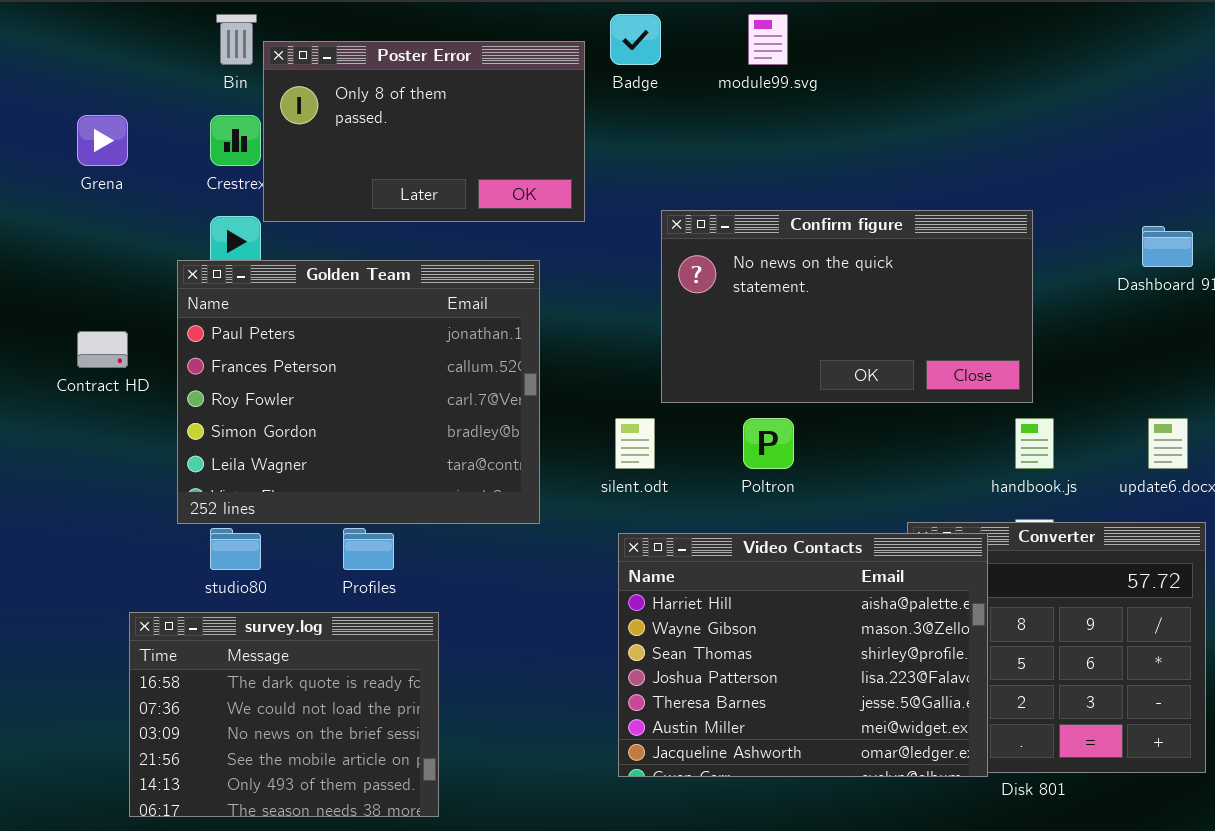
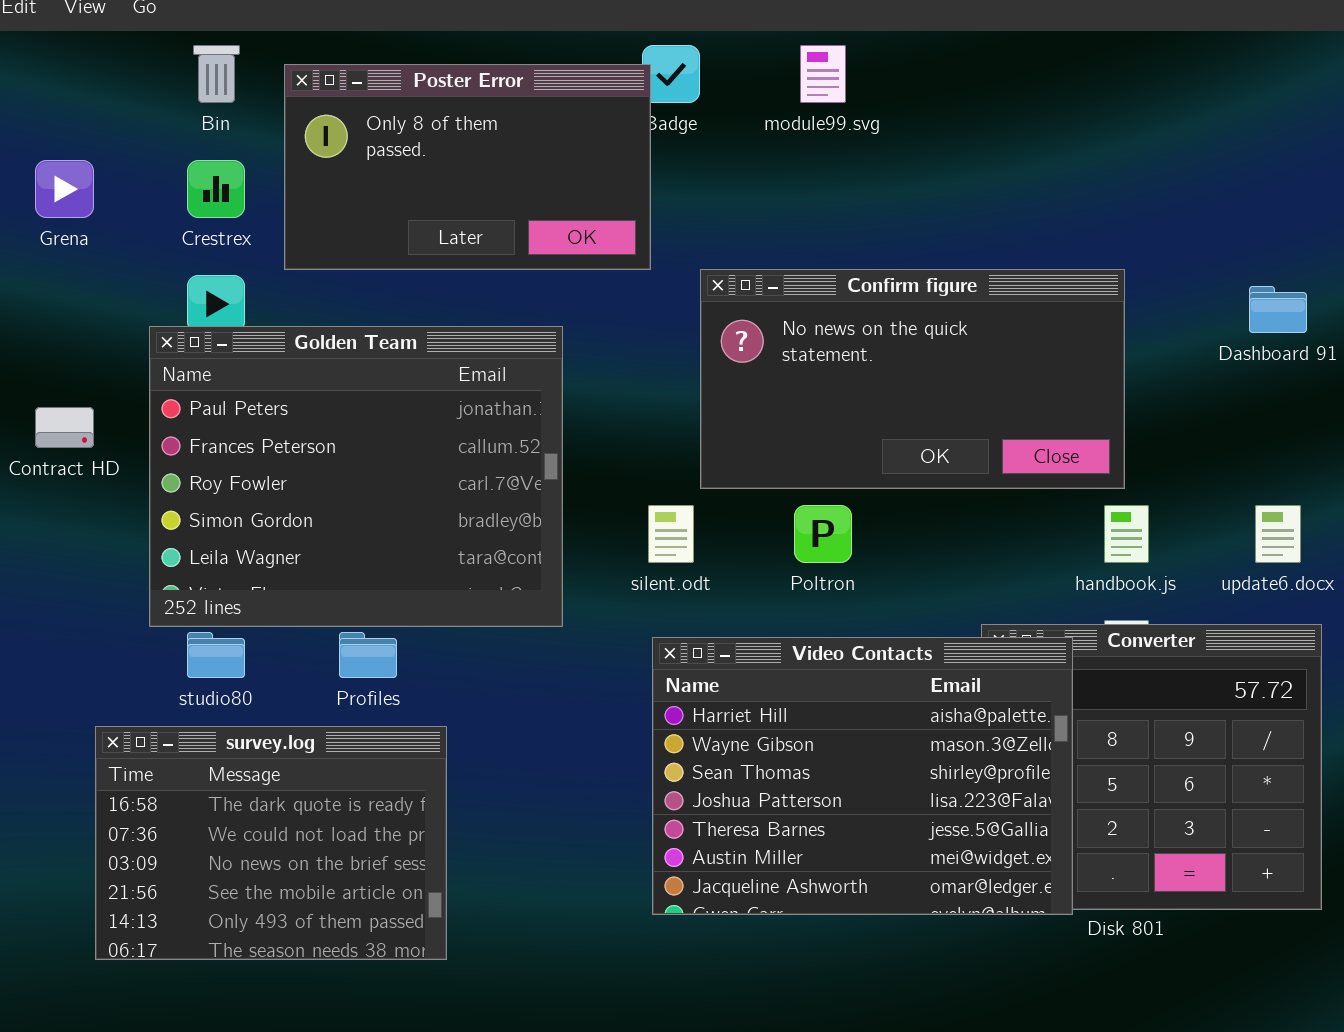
Poster Error: [263,41,585,222] -> [284,64,651,270], moved

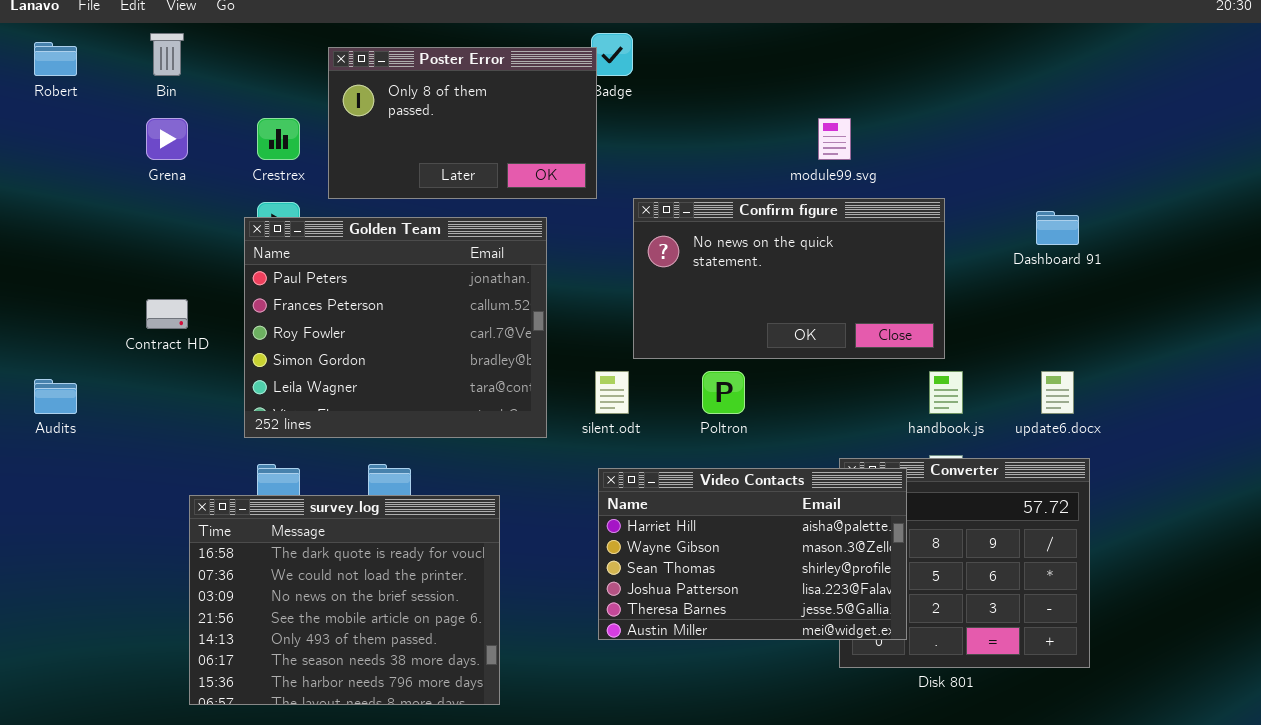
Bin: [193,45,240,103] -> [150,33,184,76], moved
module99.svg: [800,45,846,103] -> [818,118,851,160], moved
Golden Team: [149,326,563,627] -> [244,217,547,438], moved
Video Contacts: [652,637,1073,915] -> [598,468,907,640], resized
survey.log: [95,726,447,960] -> [189,495,500,705], resized

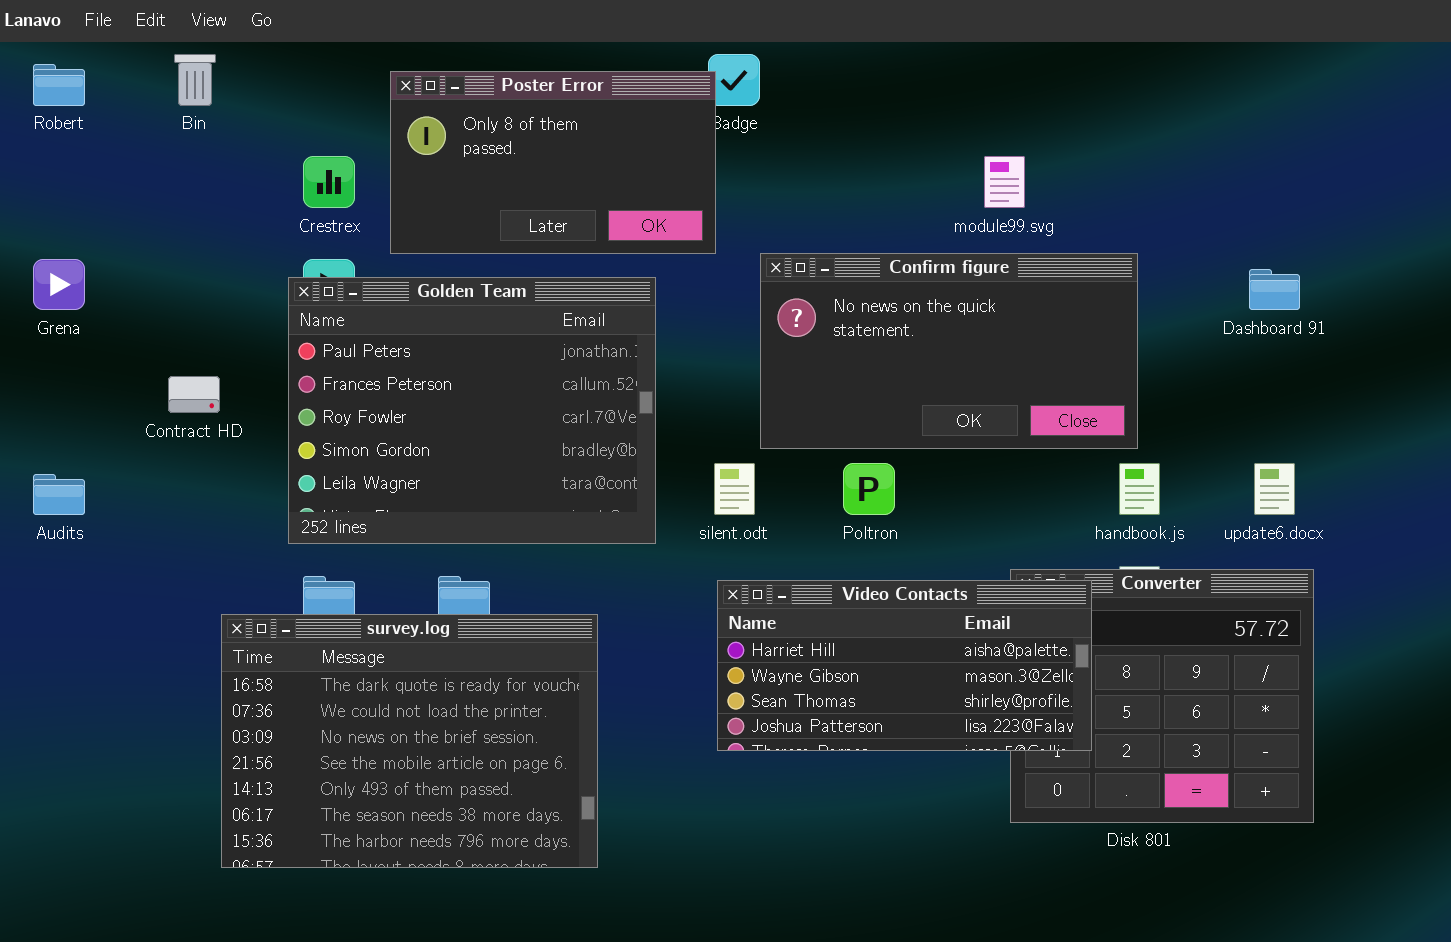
Grena: [146,118,188,160] -> [33,259,85,310], moved
Video Contacts: [598,468,907,640] -> [717,580,1092,751], resized

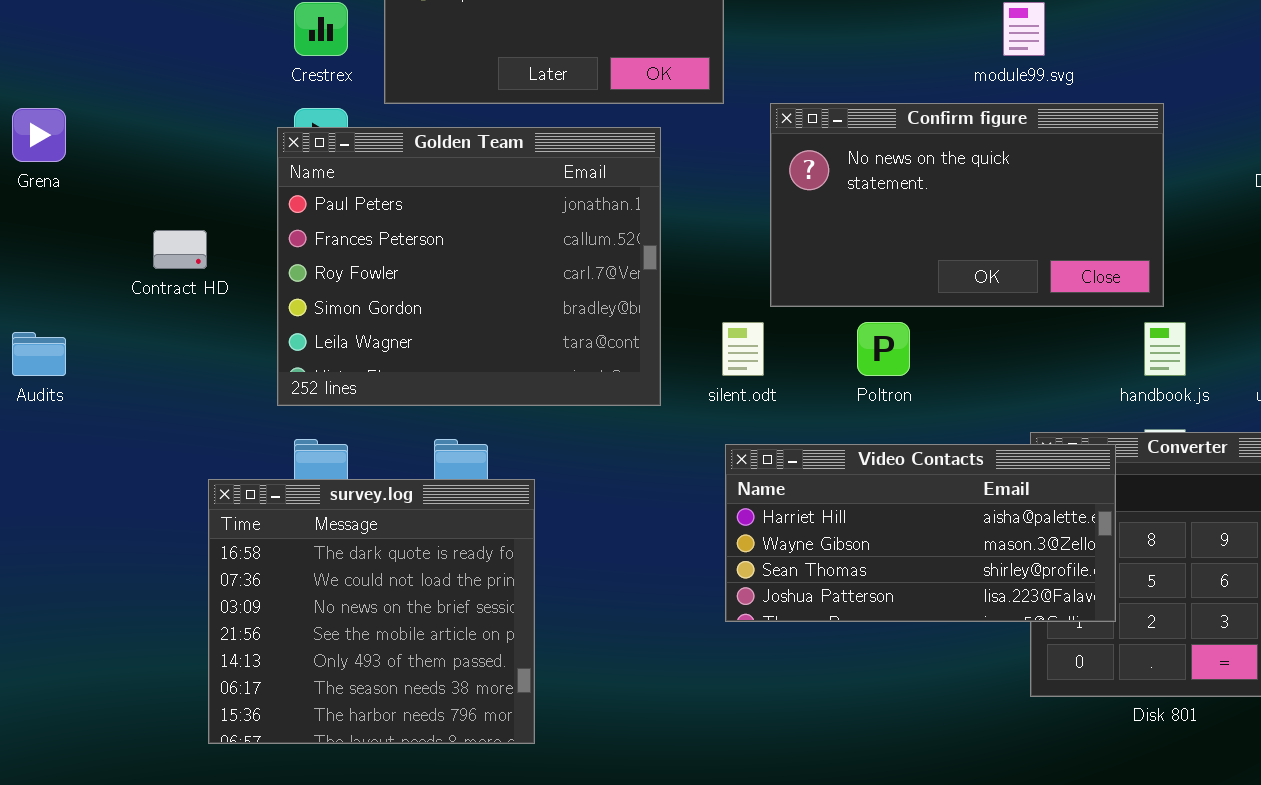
survey.log: [221,614,598,868] -> [208,479,535,744], resized

